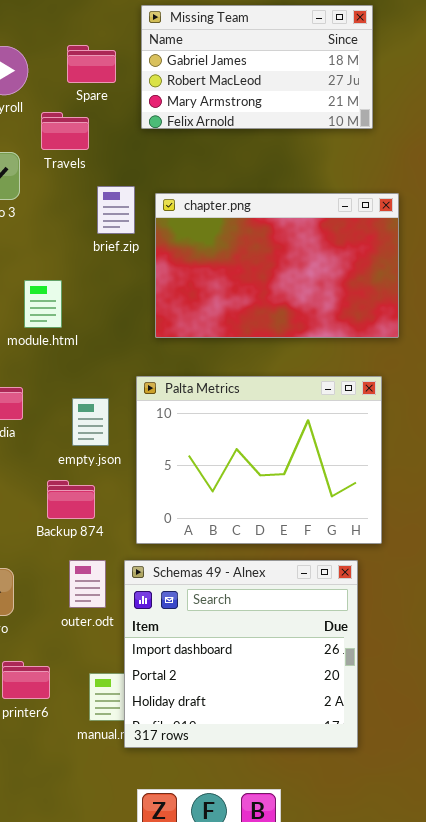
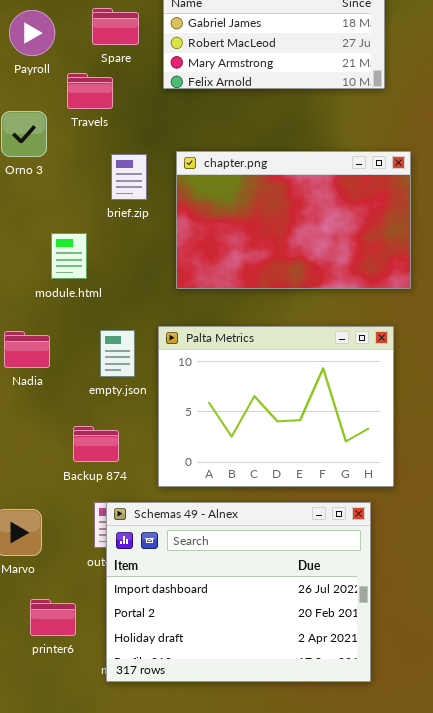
brief.zip: [97,186,135,234] -> [111,154,147,200], moved
empty.json: [72,398,109,446] -> [100,330,135,377], moved
Schemas 49 - Alnex: [124,560,358,748] -> [106,502,371,682], resized

